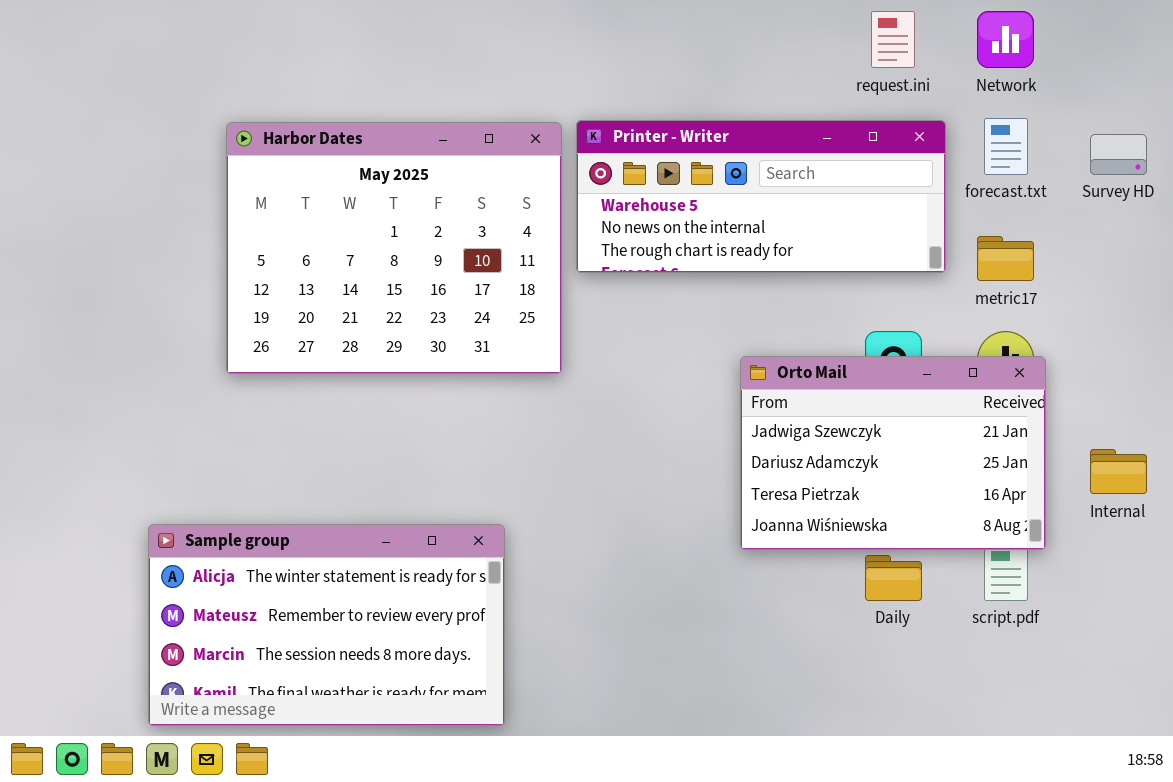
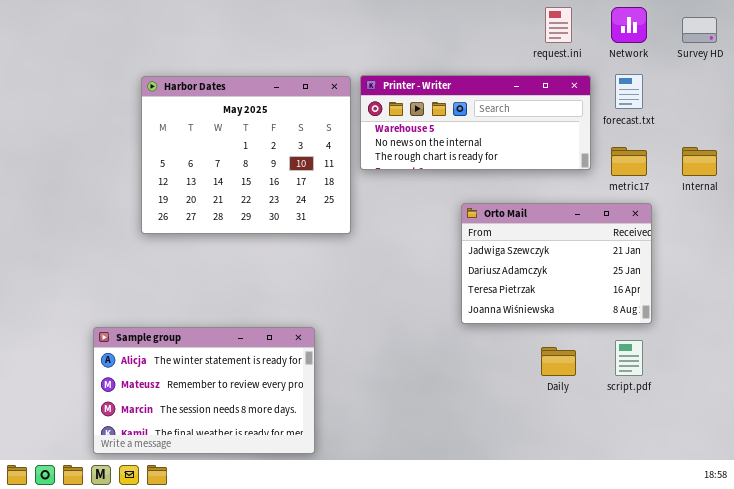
Survey HD: [1090,134,1147,175] -> [682,17,717,43], moved
Orto Mail: [740,356,1046,550] -> [461,203,652,324], moved
Internal: [1090,449,1147,494] -> [682,147,717,176], moved

